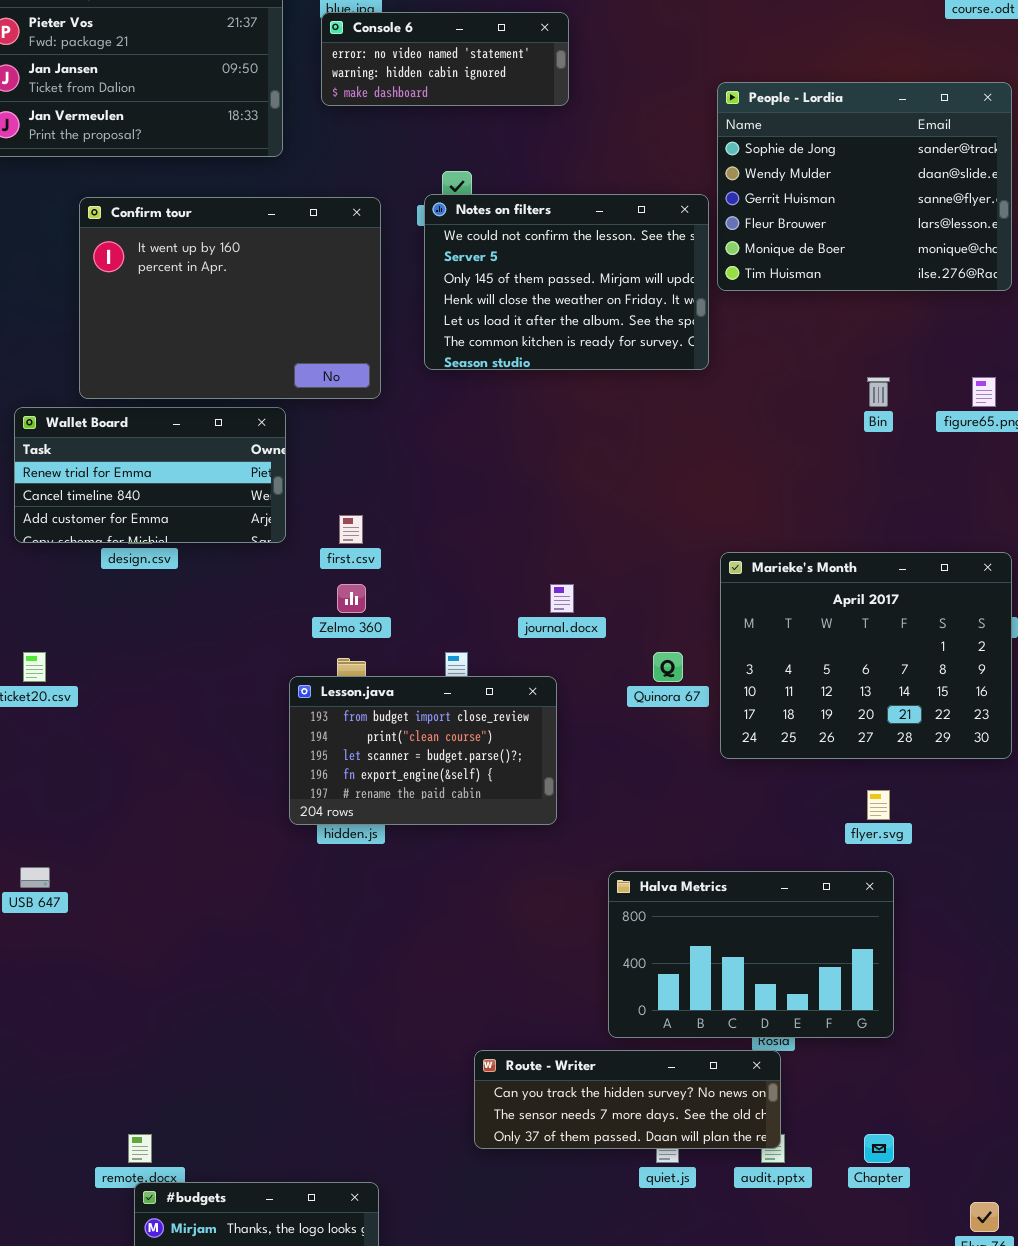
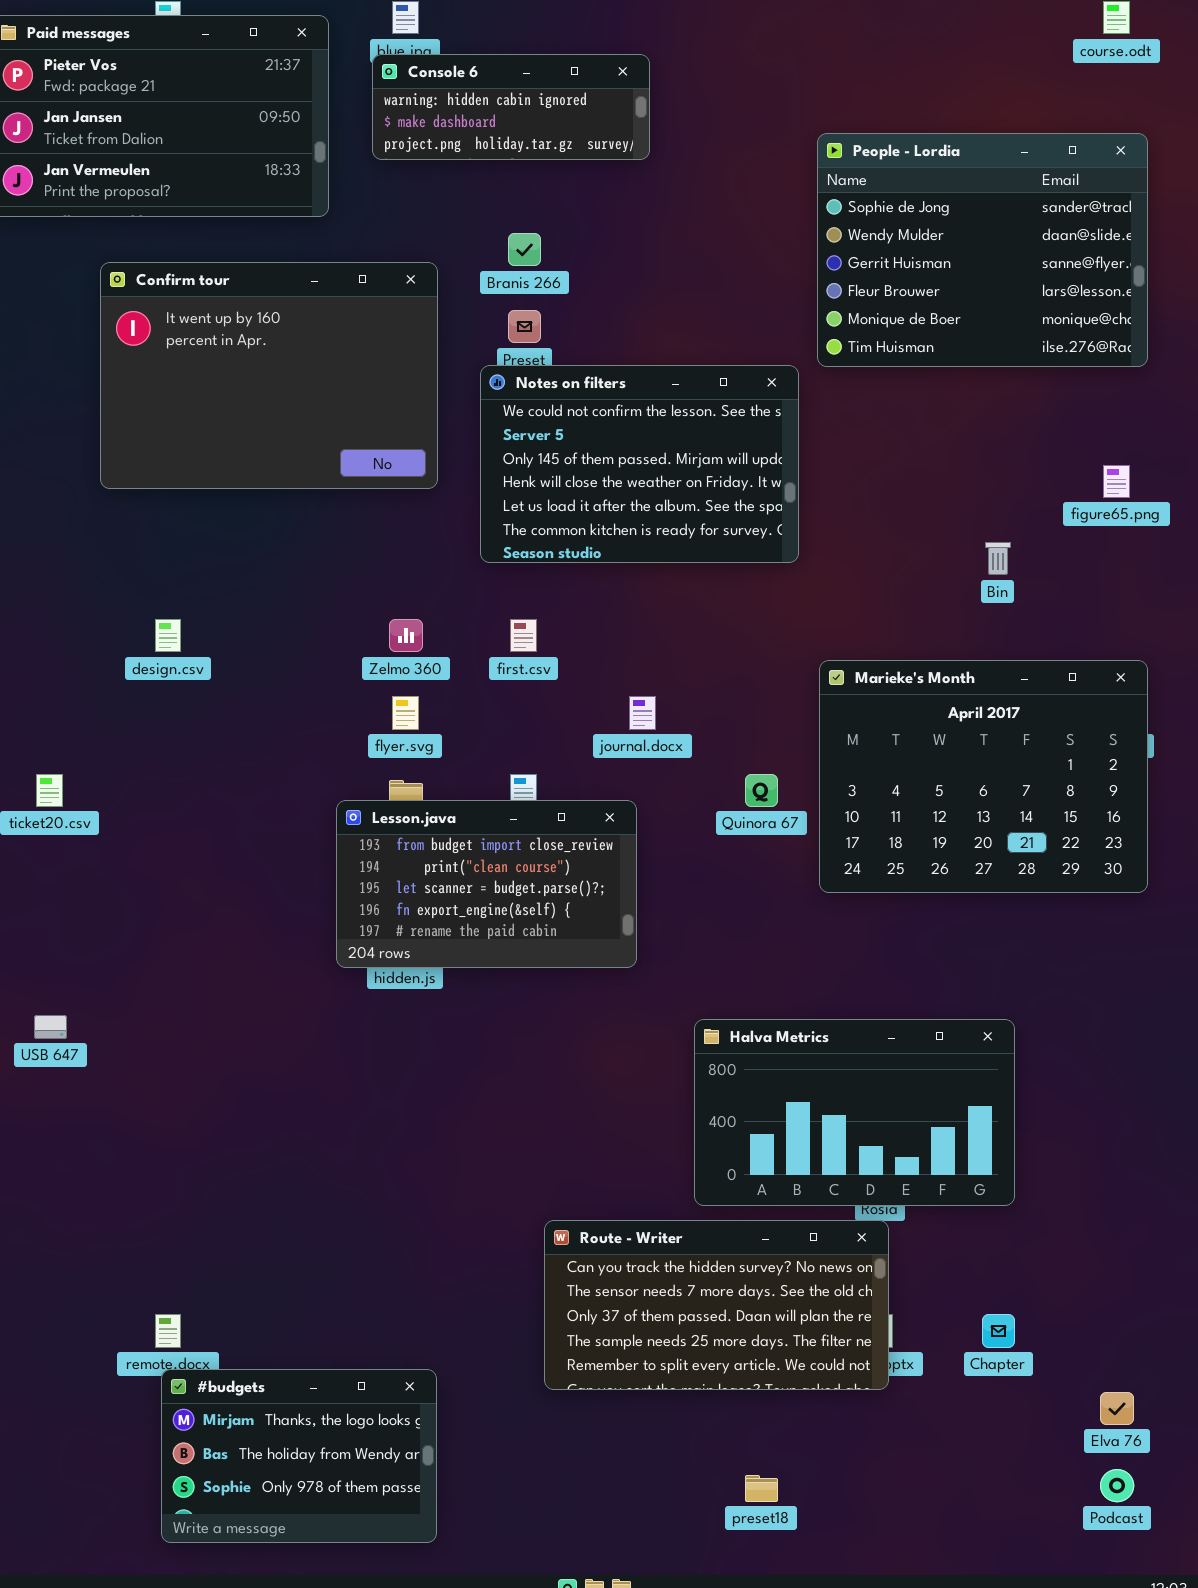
Console 6: [321,12,569,106] -> [372,54,650,160], scrolled down 1 row
Notes on filters: [424,194,709,370] -> [480,365,799,563], moved
Bin: [867,377,890,407] -> [985,542,1011,575], moved
Wallet Board: [14,407,286,543] -> none, closed
first.csv: [339,515,363,544] -> [510,619,537,652], moved
Zelmo 360: [337,584,366,613] -> [389,619,423,652], moved
flyer.svg: [867,790,890,820] -> [392,696,419,730], moved
Route - Writer: [474,1050,781,1149] -> [544,1220,889,1390], resized

